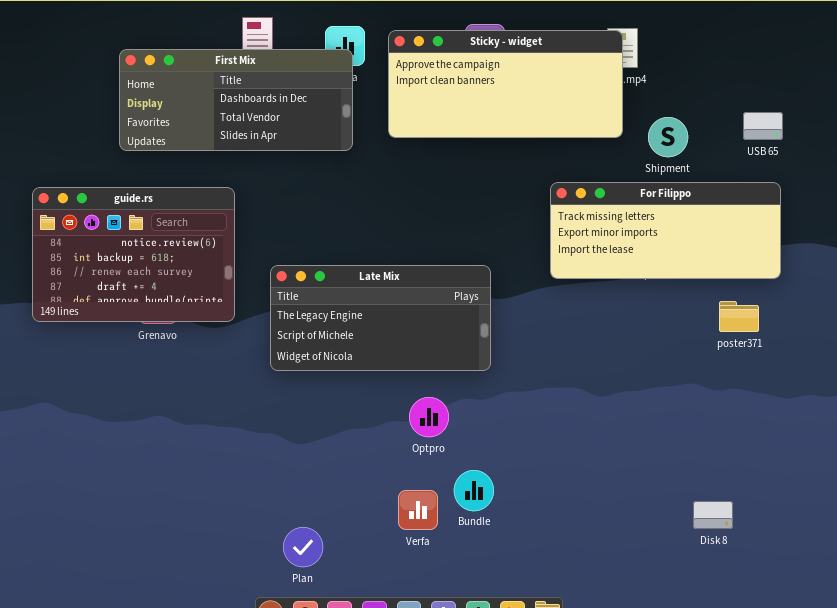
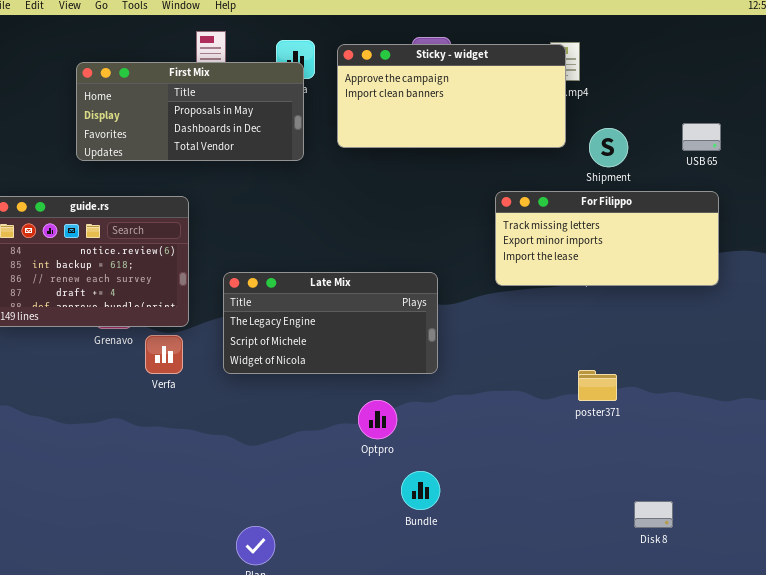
First Mix: [119,49,353,151] -> [76,62,304,161], scrolled up 1 row
poster371: [719,301,759,332] -> [578,370,617,401], moved
Verfa: [398,490,438,530] -> [145,335,183,374], moved

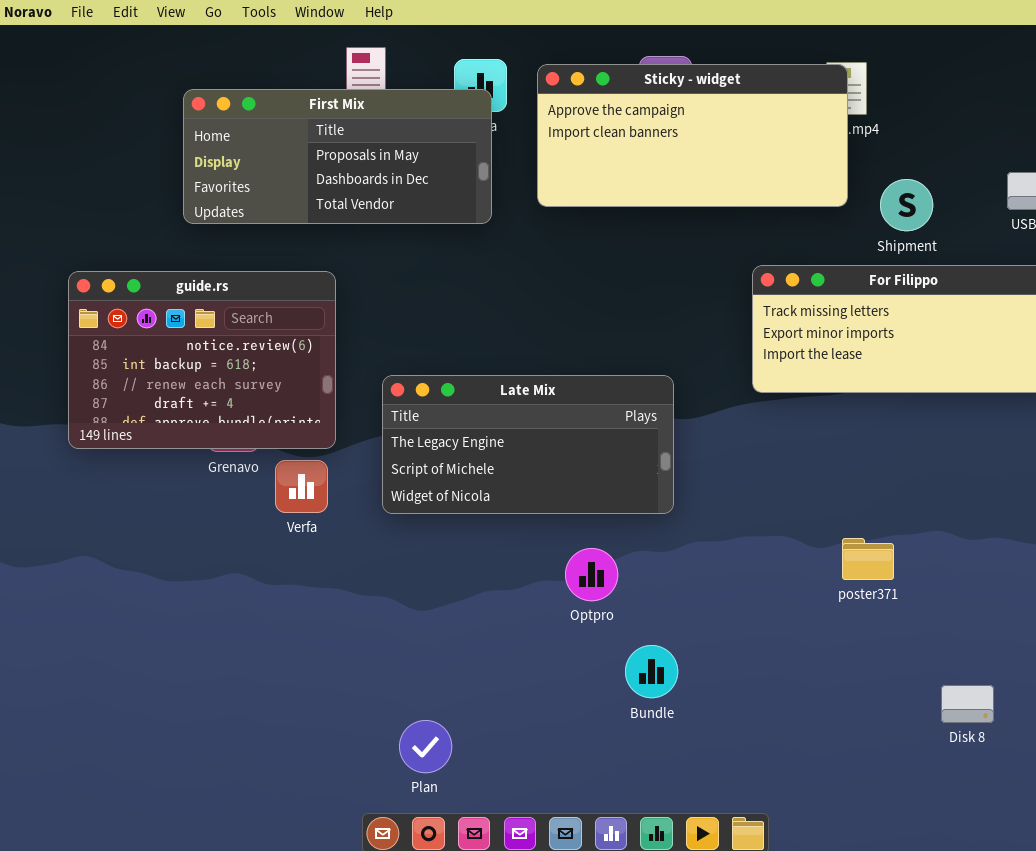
poster371: [578,370,617,401] -> [842,538,894,580], moved

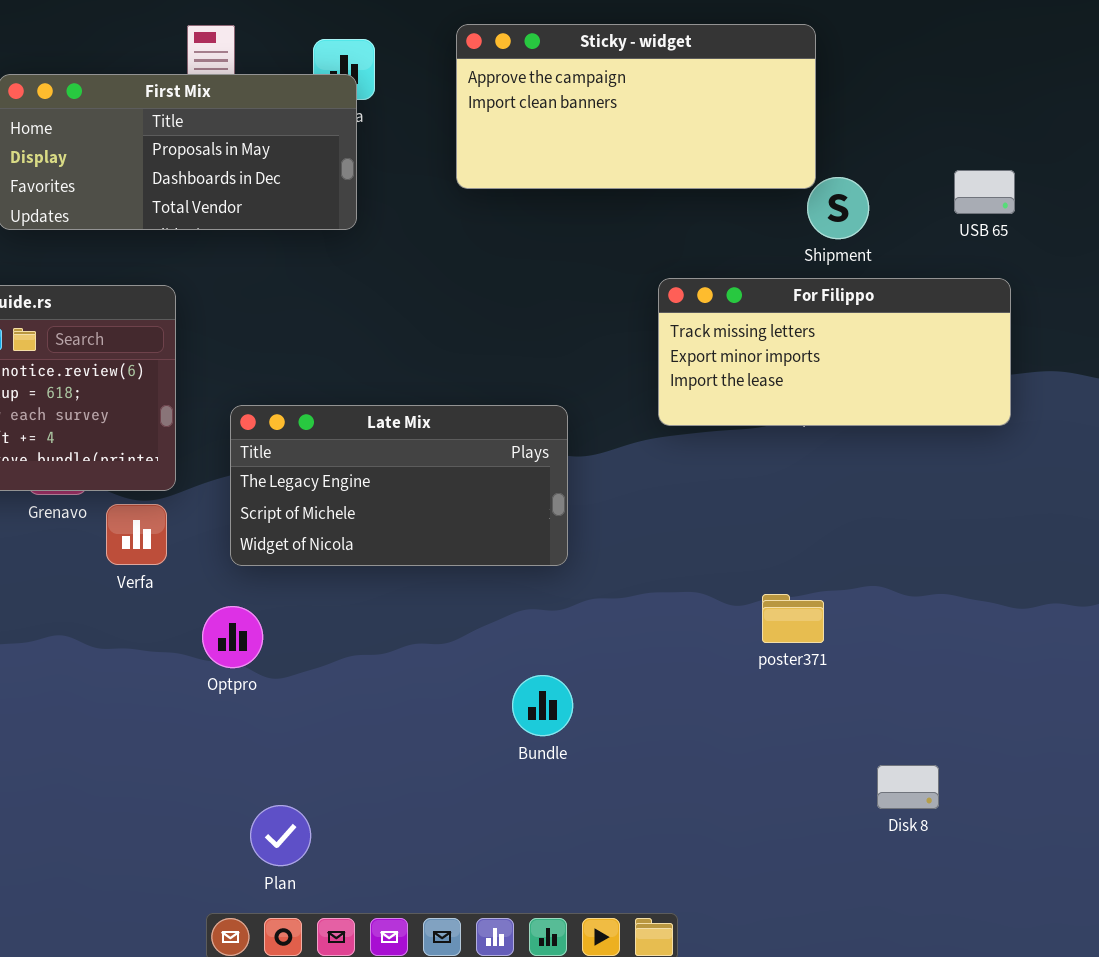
Sticky - widget: [537,64,848,207] -> [456,24,816,189], moved
Optpro: [565,548,618,601] -> [202,606,263,668], moved
Bundle: [625,645,678,698] -> [512,675,573,736], moved

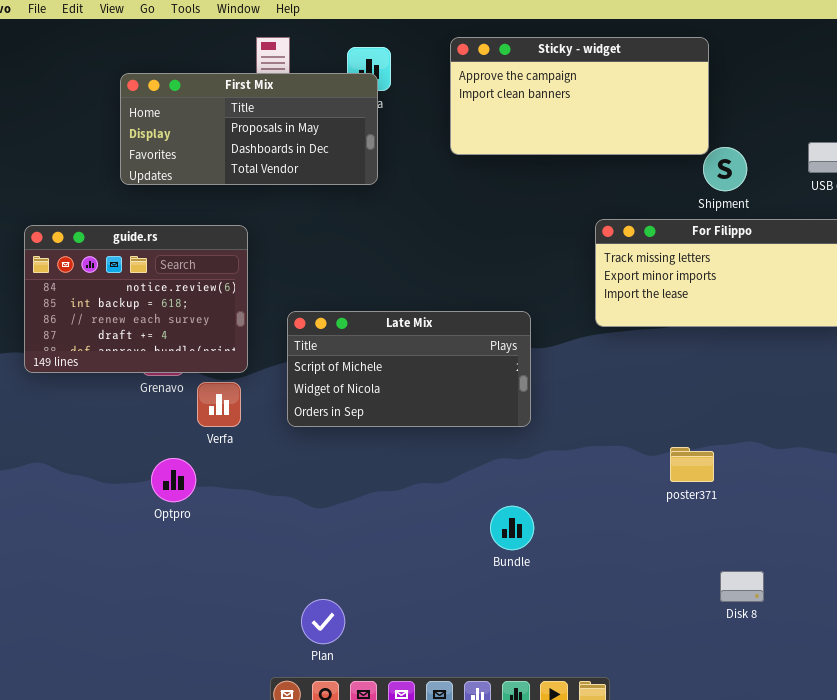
Late Mix: [230,405,568,566] -> [287,311,531,427], scrolled down 1 row
Optpro: [202,606,263,668] -> [151,458,196,502], moved
Disk 8: [877,765,939,809] -> [720,571,764,602], moved

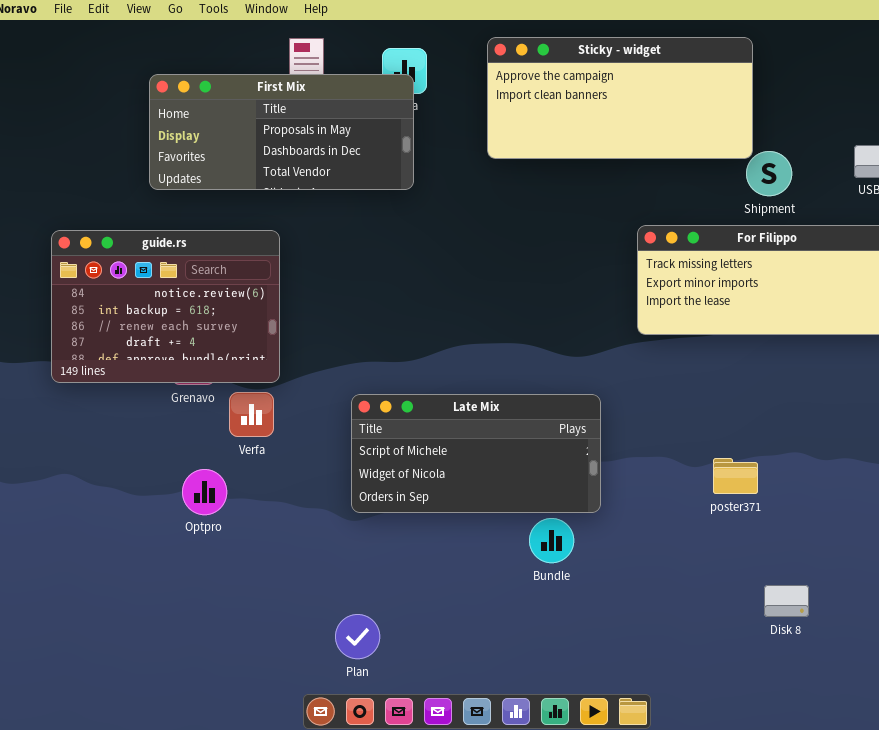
Late Mix: [287,311,531,427] -> [351,394,601,513], moved

